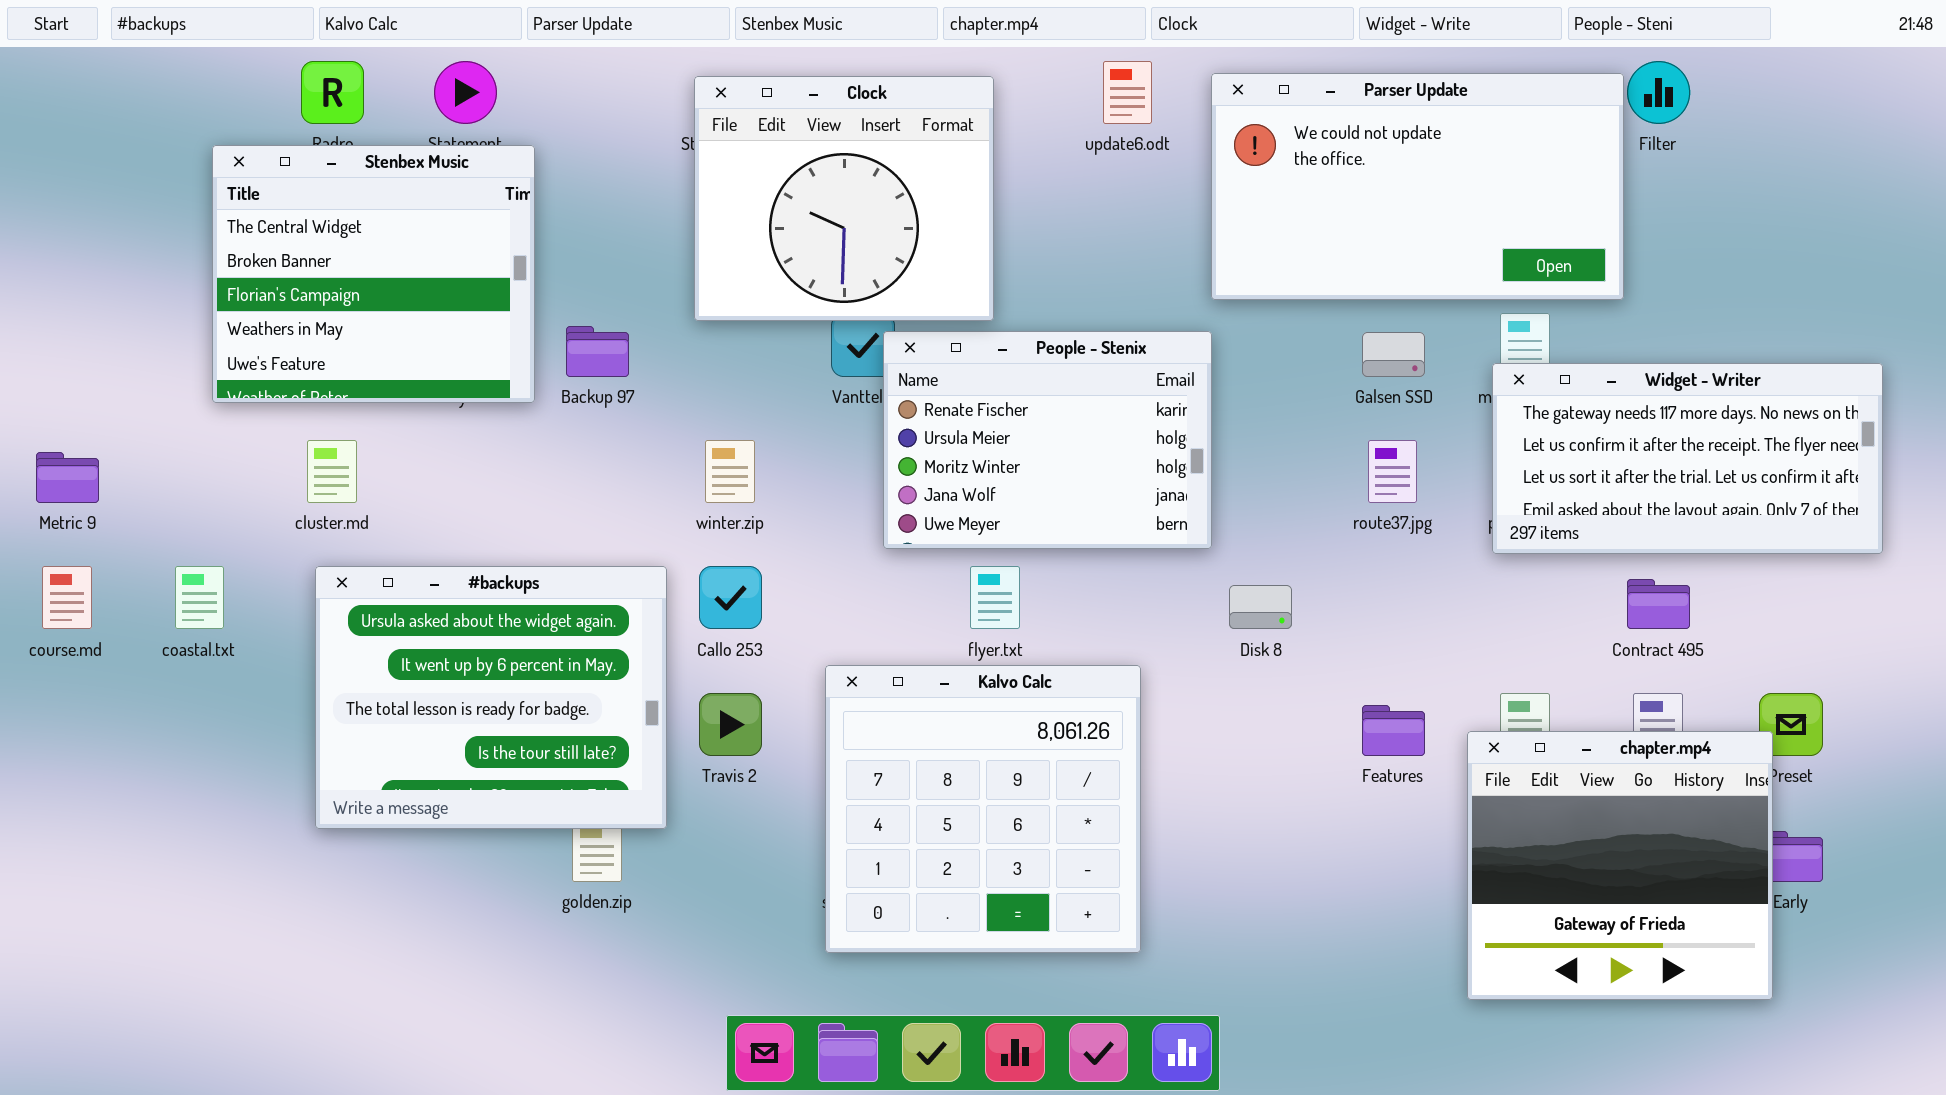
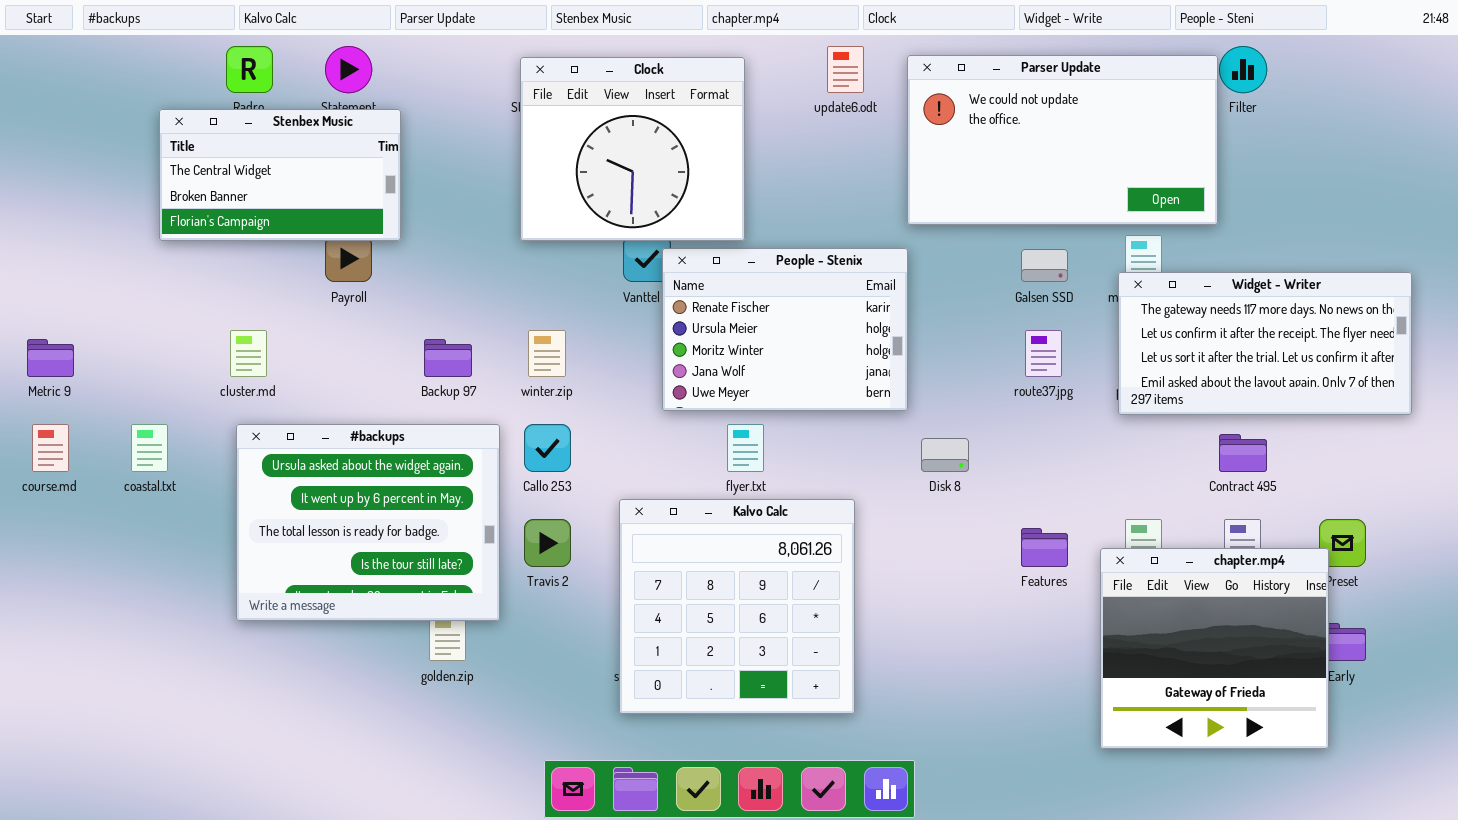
Stenbex Music: [212,145,535,403] -> [159,109,401,241], resized
Backup 97: [566,326,629,377] -> [424,339,472,377], moved

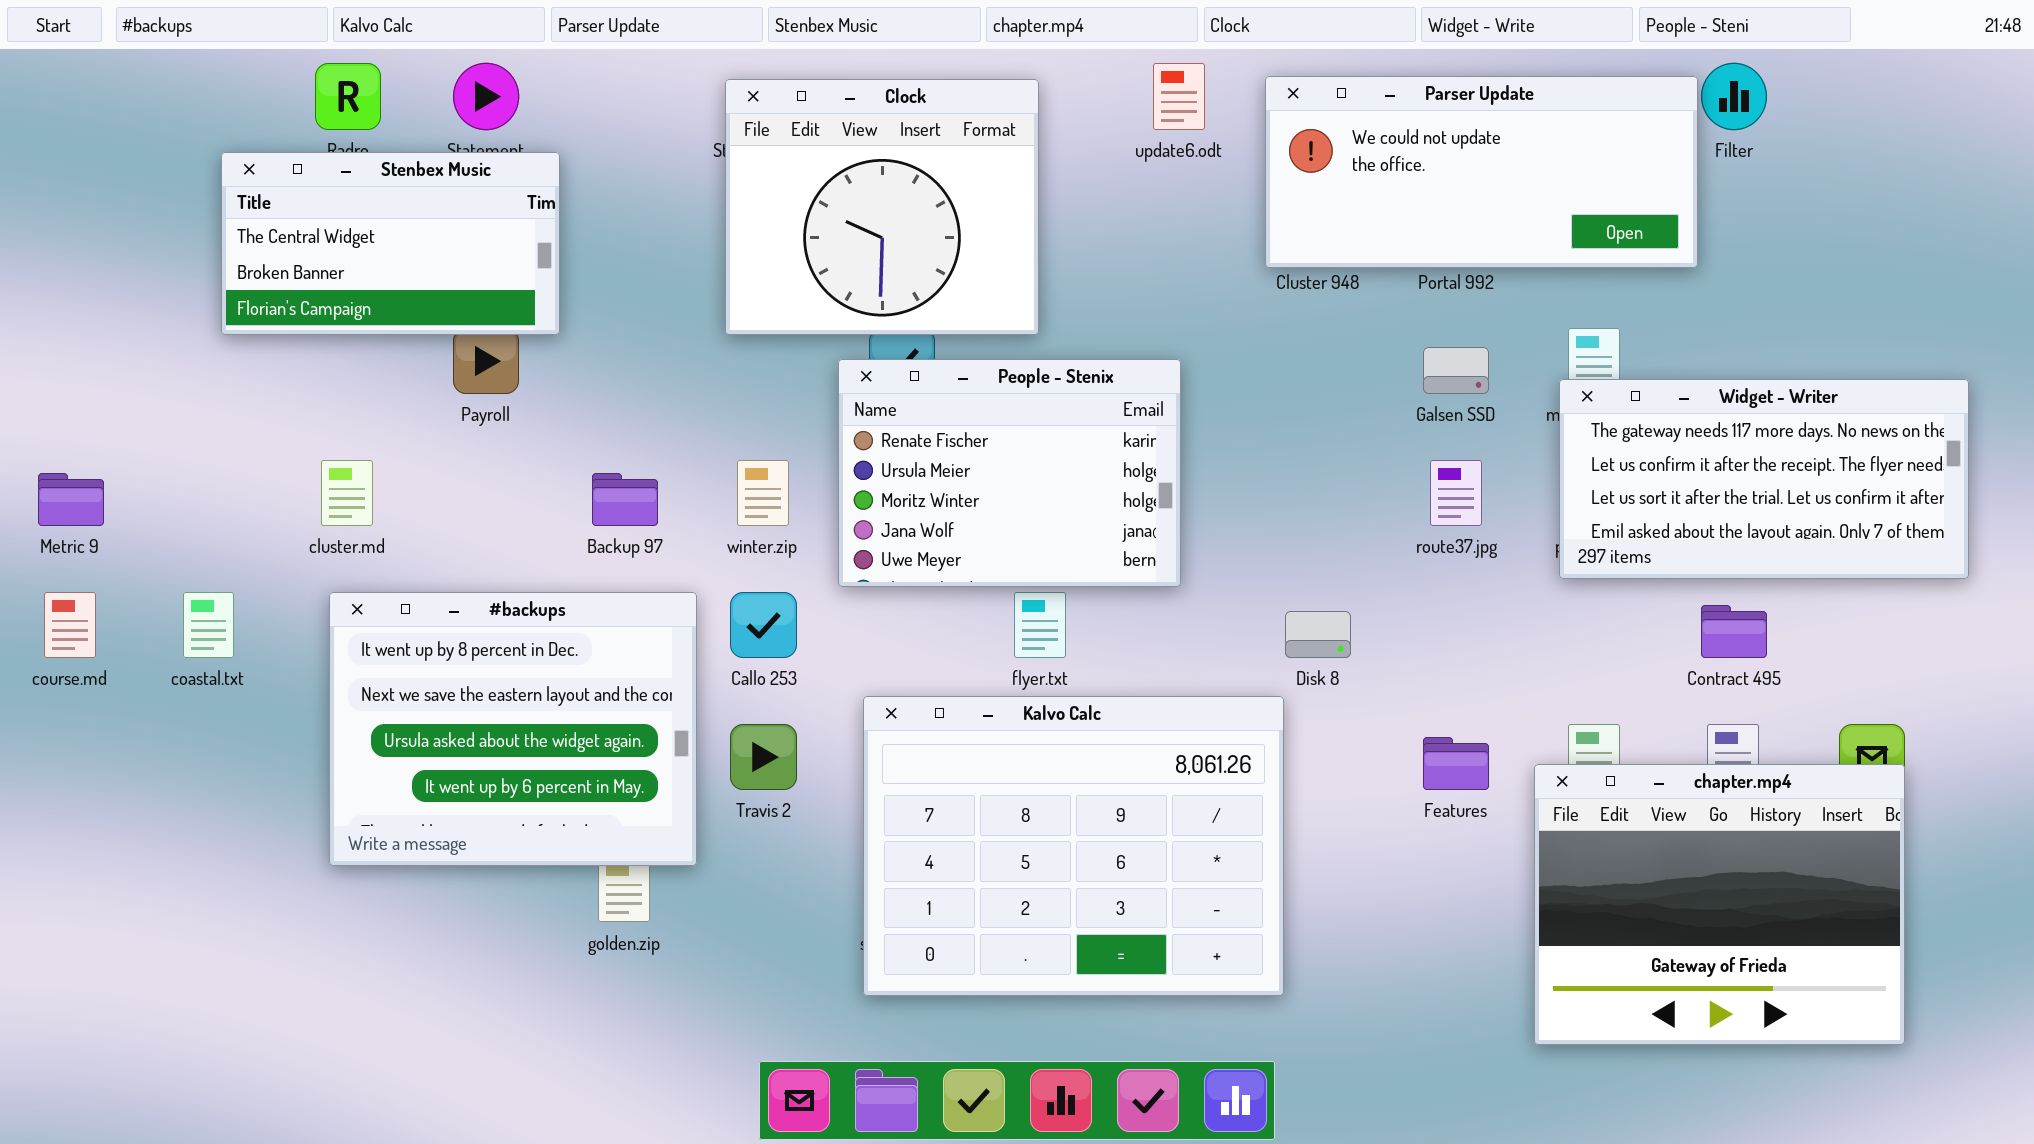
Parser Update: [907,55,1218,225] -> [1265,76,1698,268], resized
People - Stenix: [662,248,908,411] -> [838,359,1181,587], moved
#backups: [236,424,500,621] -> [329,592,697,866], scrolled up 2 rows
Kalvo Calc: [619,499,855,714] -> [863,696,1284,996], resized
chapter.mp4: [1100,548,1329,749] -> [1534,764,1905,1045], resized

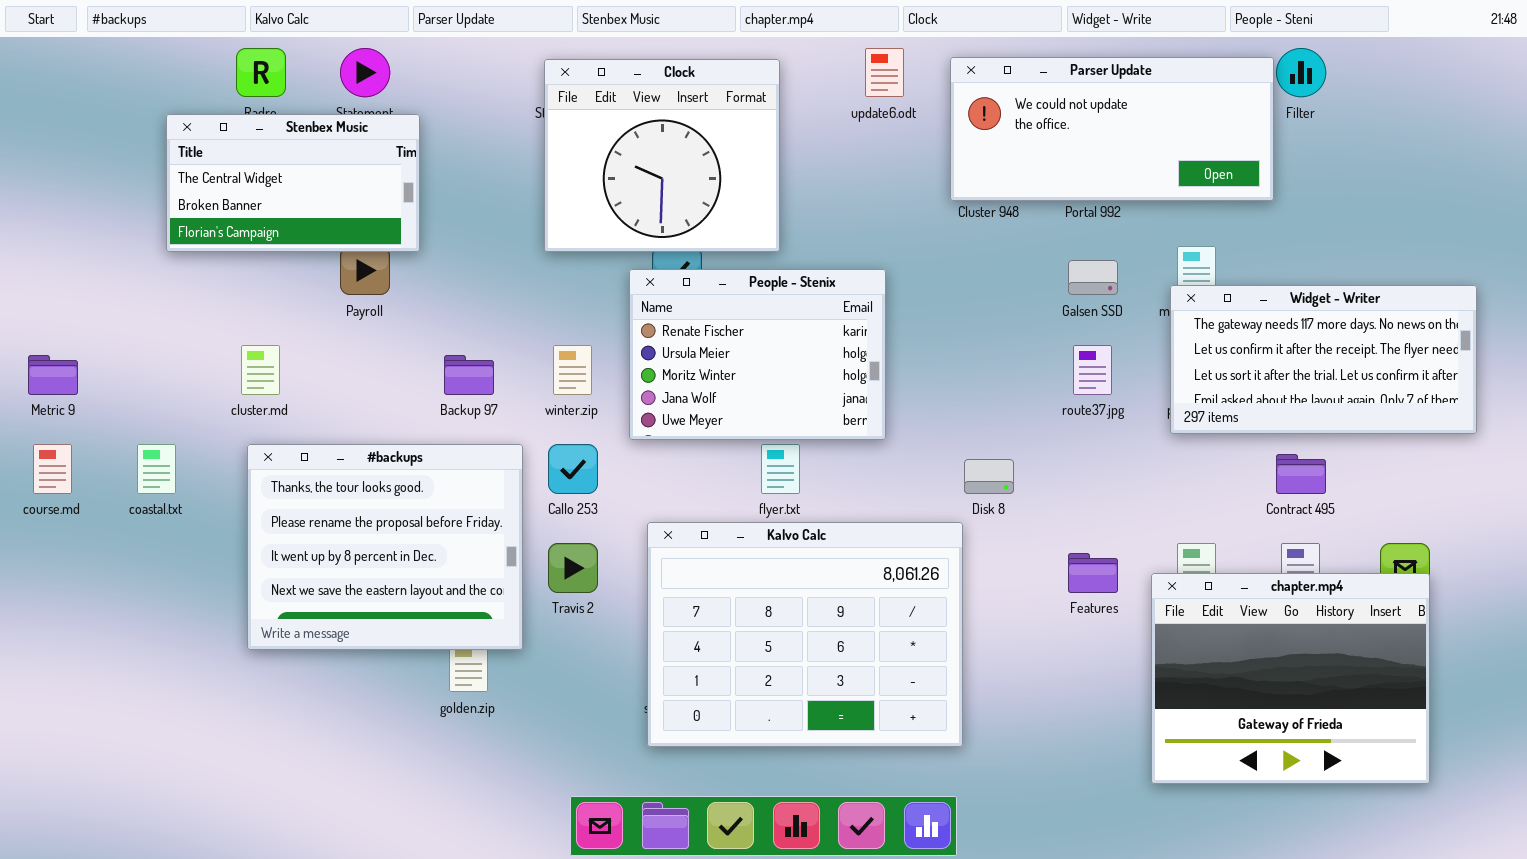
#backups: [329,592,697,866] -> [247,444,523,650], scrolled up 2 rows

